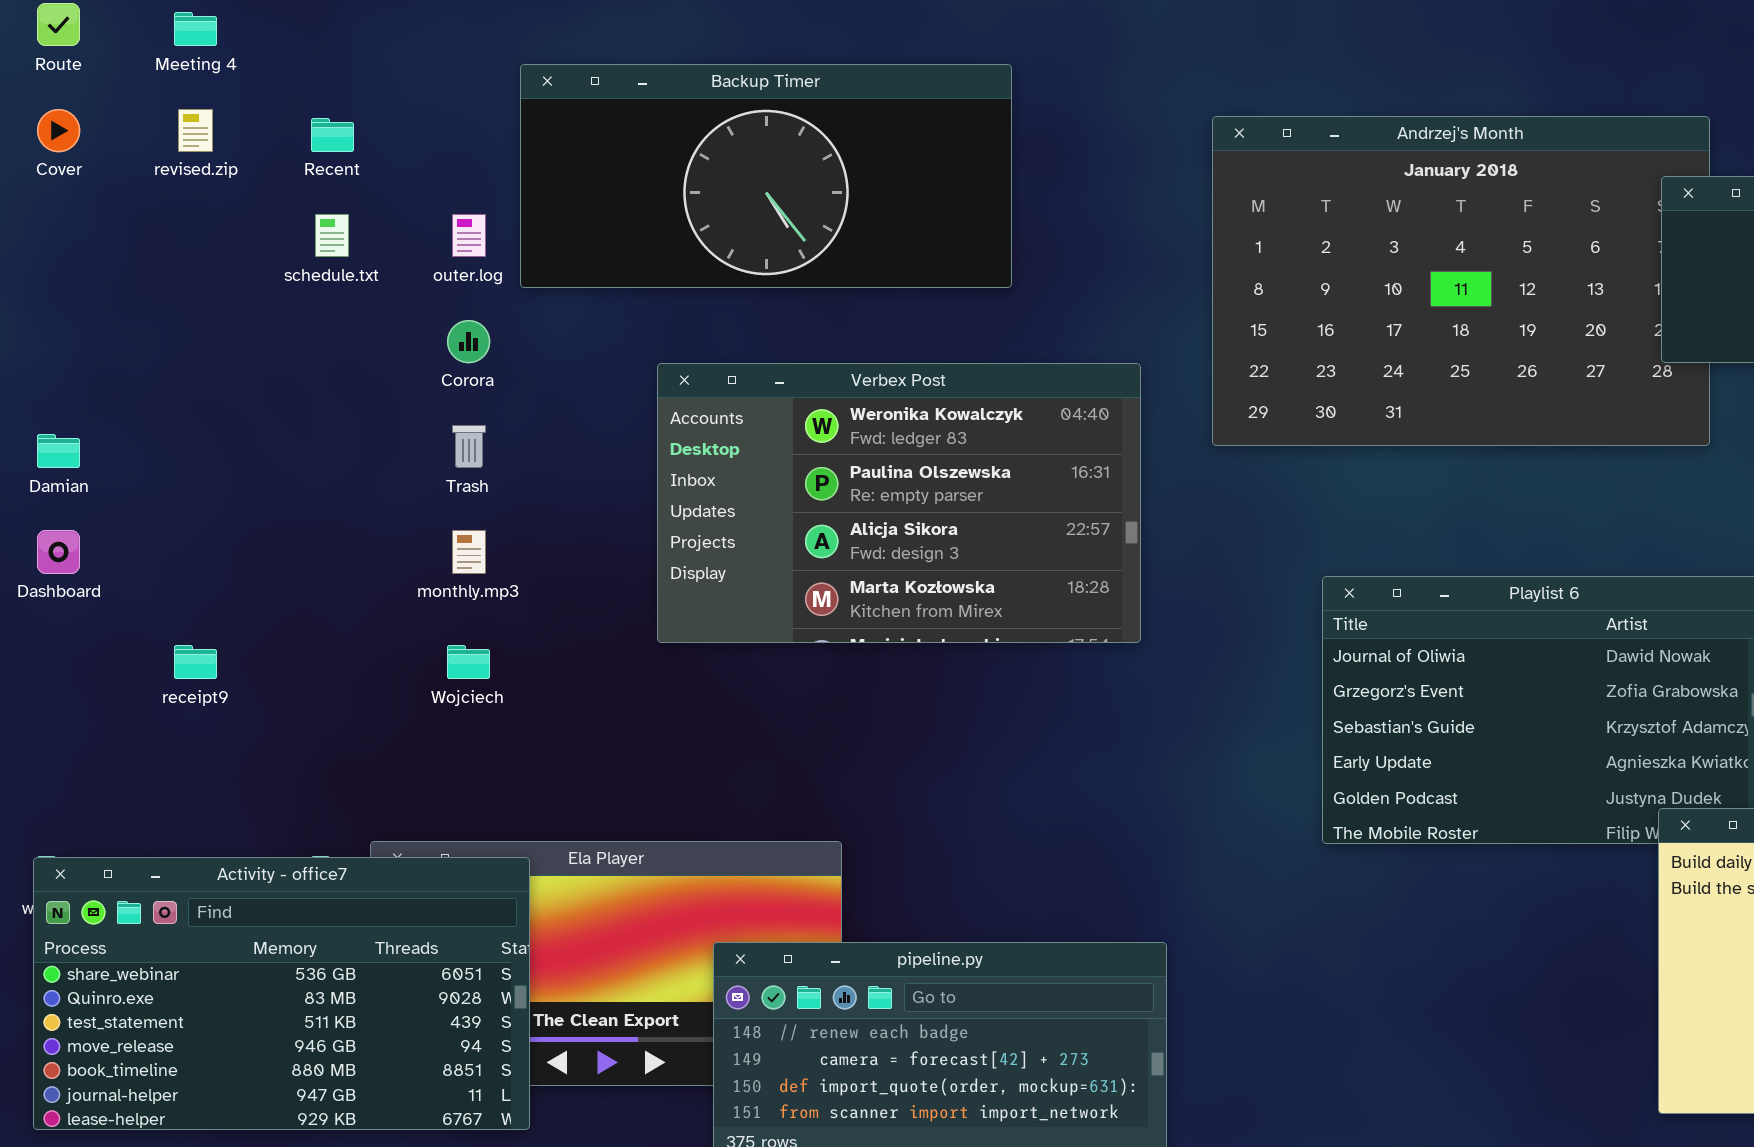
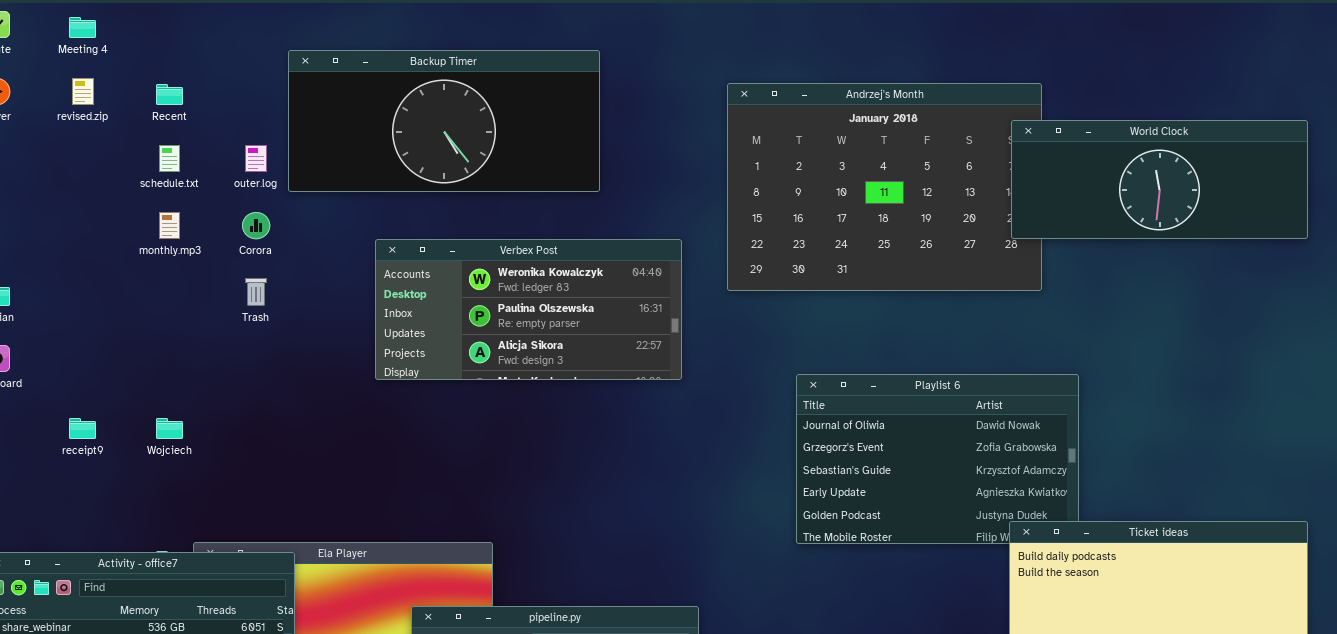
Verbex Post: [657,363,1141,643] -> [375,239,682,380], resized
monthly.mp3: [452,530,486,574] -> [159,212,180,239], moved
Wojciech: [447,645,490,679] -> [156,418,183,439], moved

